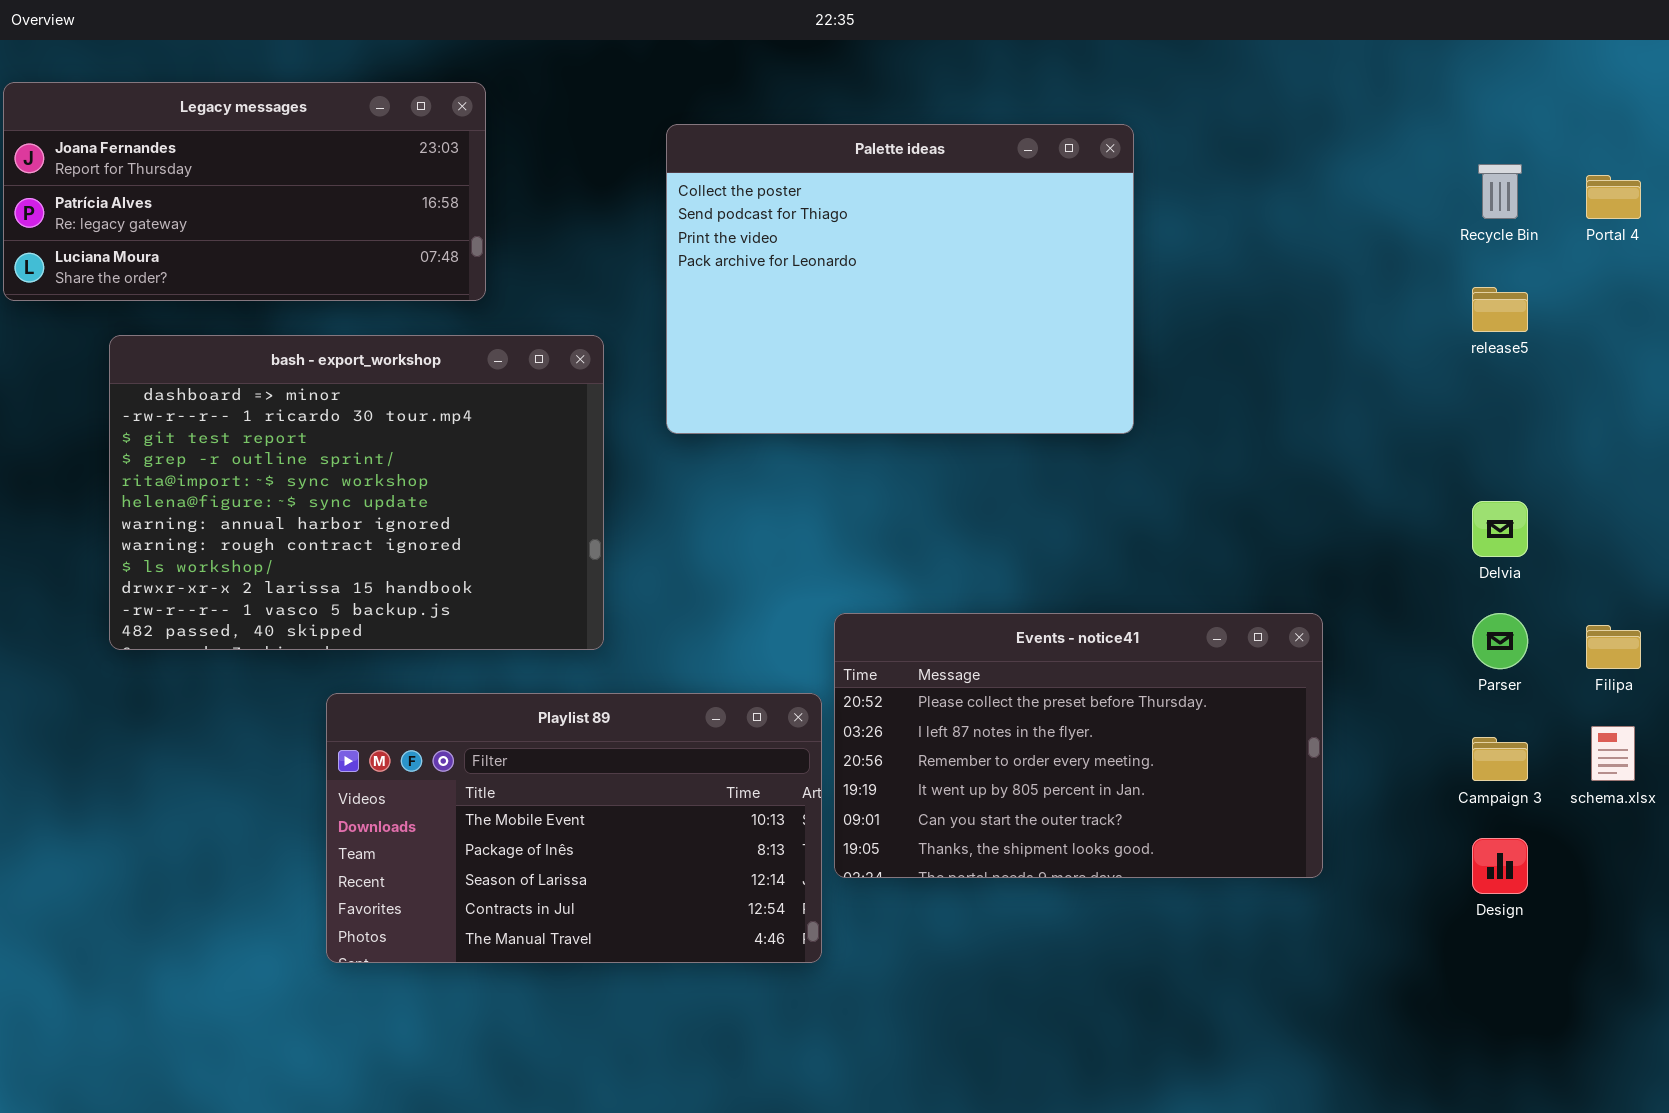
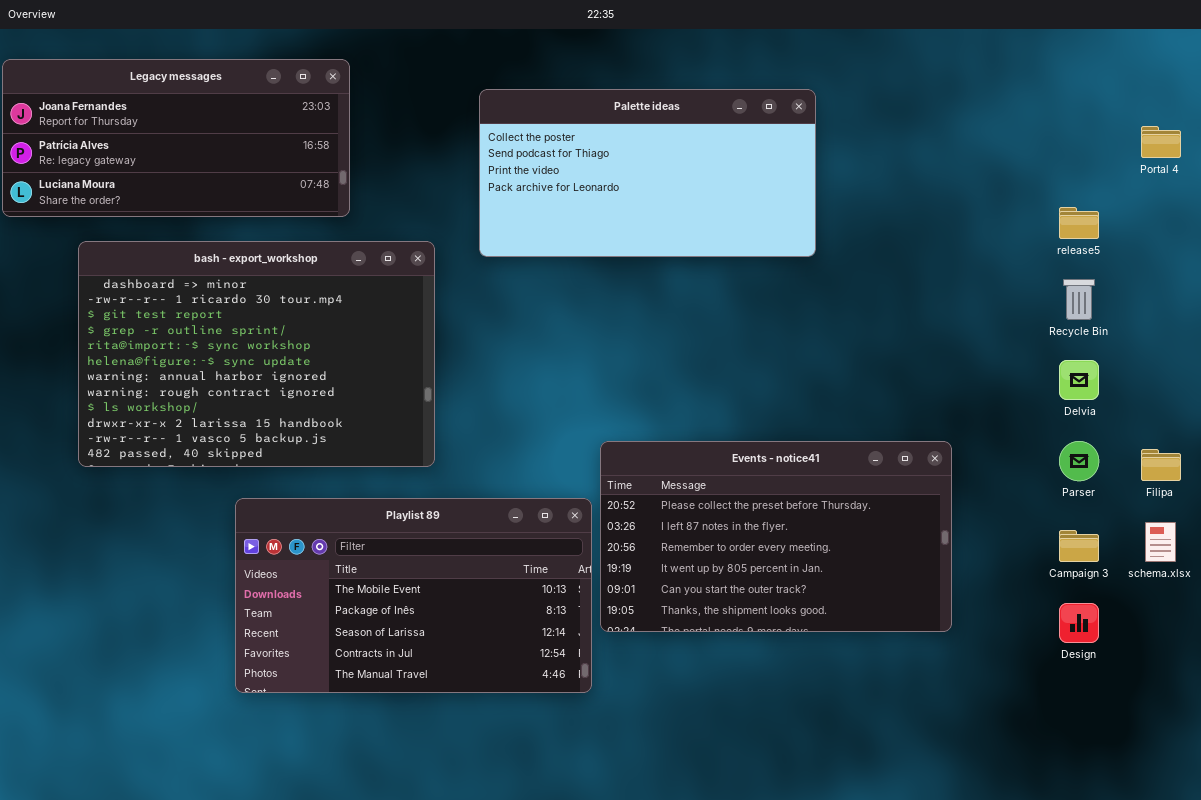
Palette ideas: [666,124,1134,434] -> [479,89,816,257], resized
Recycle Bin: [1478,164,1522,219] -> [1063,279,1095,320], moved

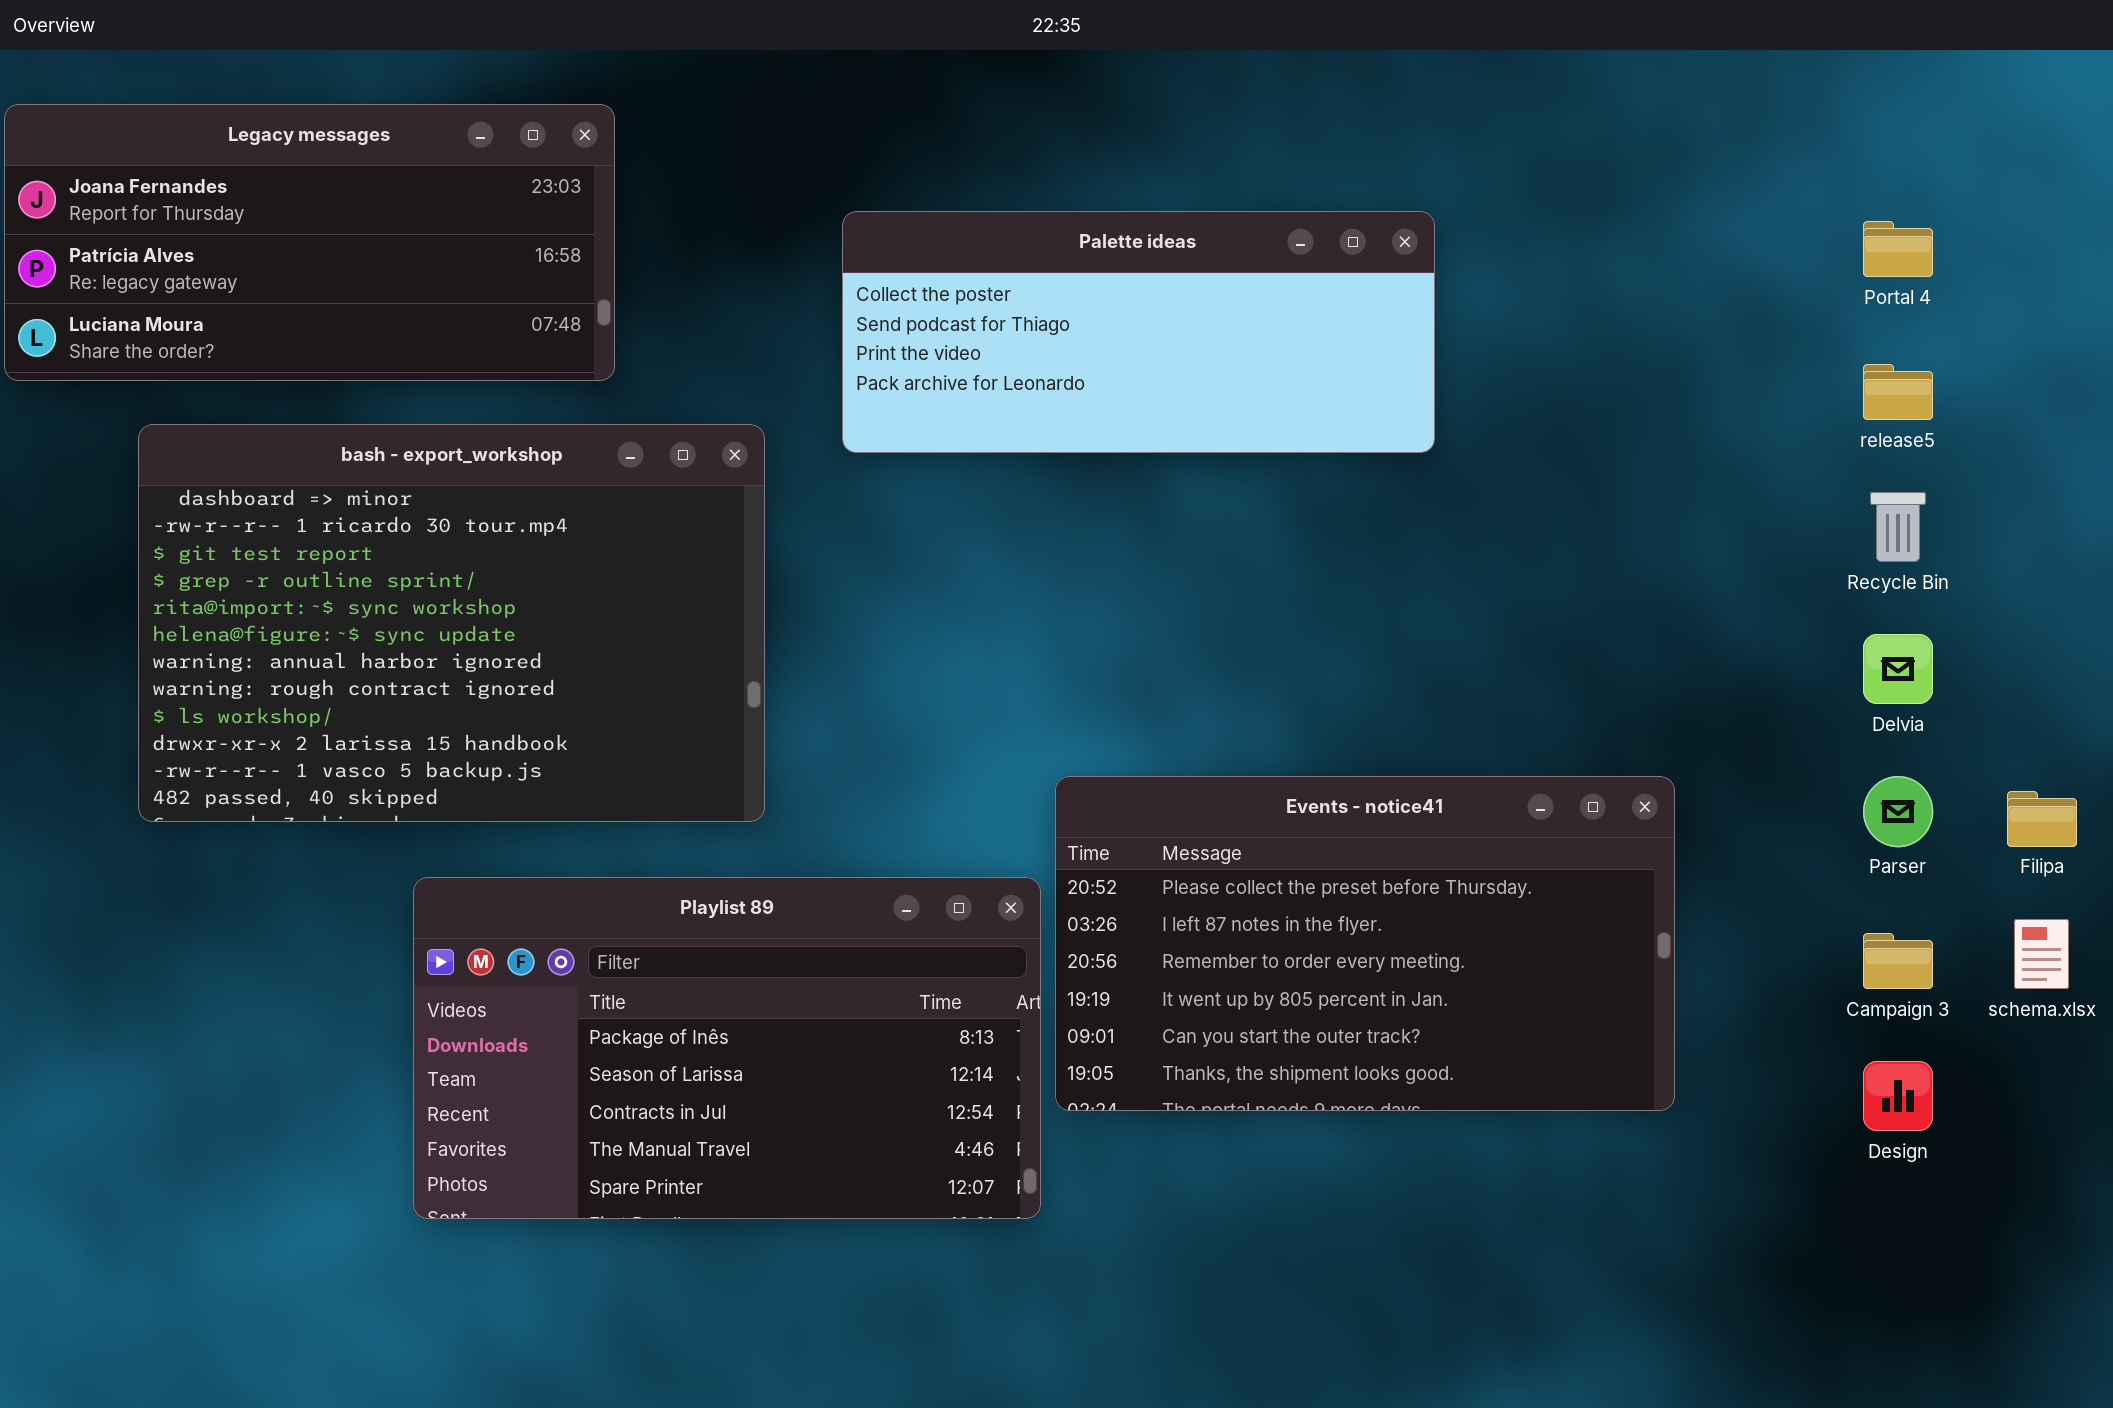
Palette ideas: [479,89,816,257] -> [842,211,1435,453], resized
Portal 4: [1141,126,1181,158] -> [1863,221,1933,277], moved
Playlist 89: [235,498,592,693] -> [413,877,1041,1219], scrolled down 1 row

